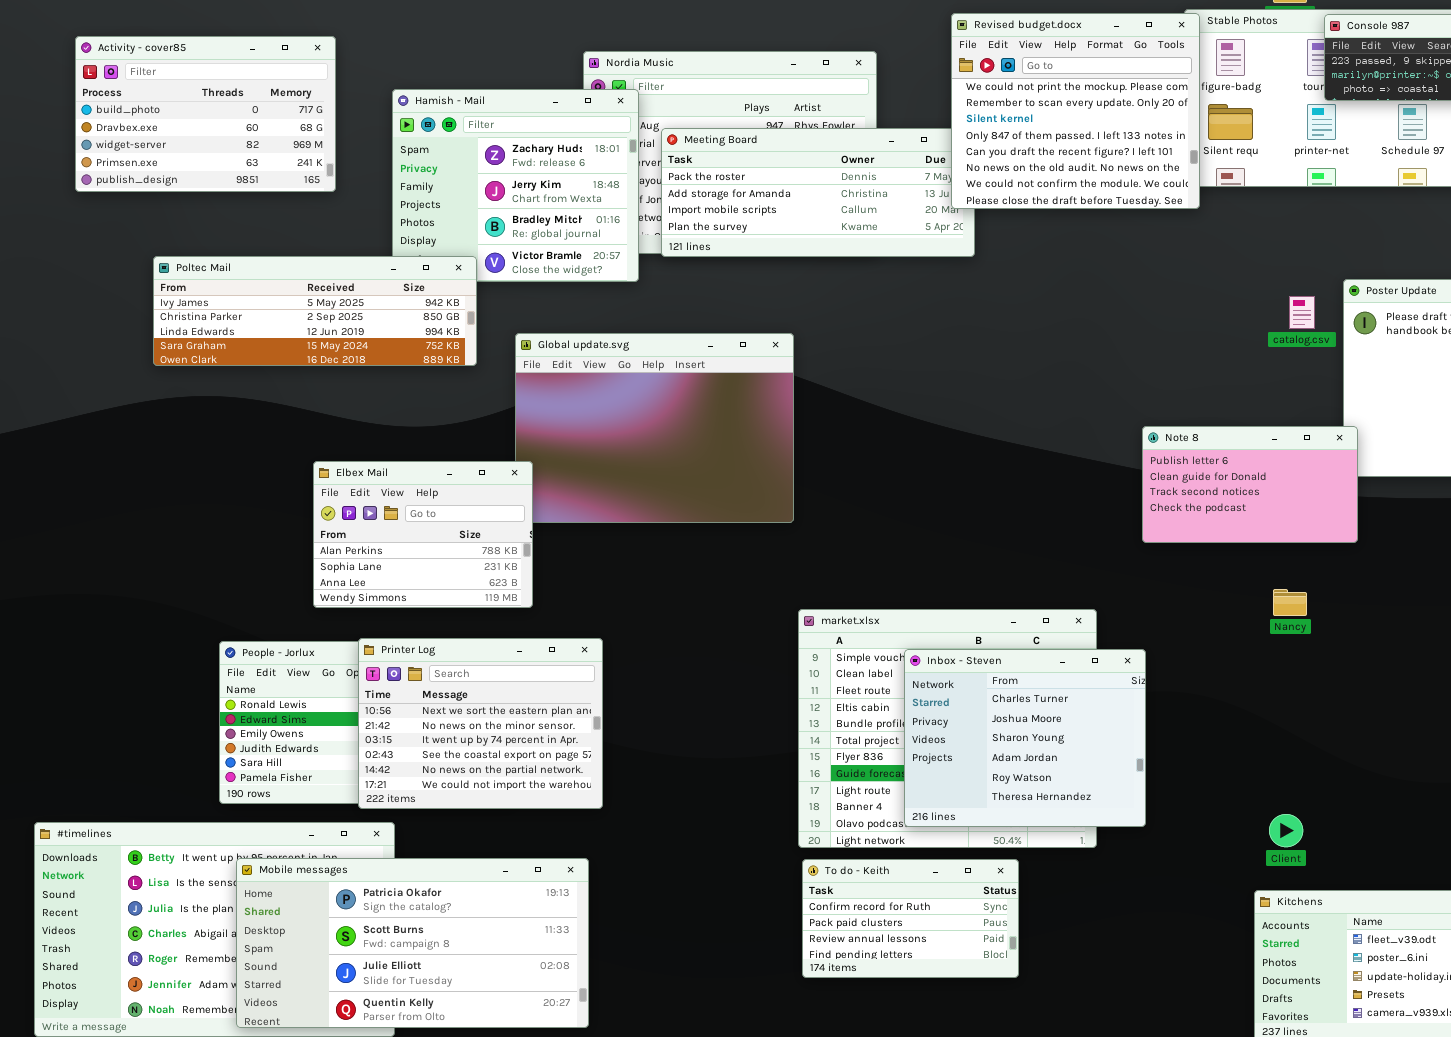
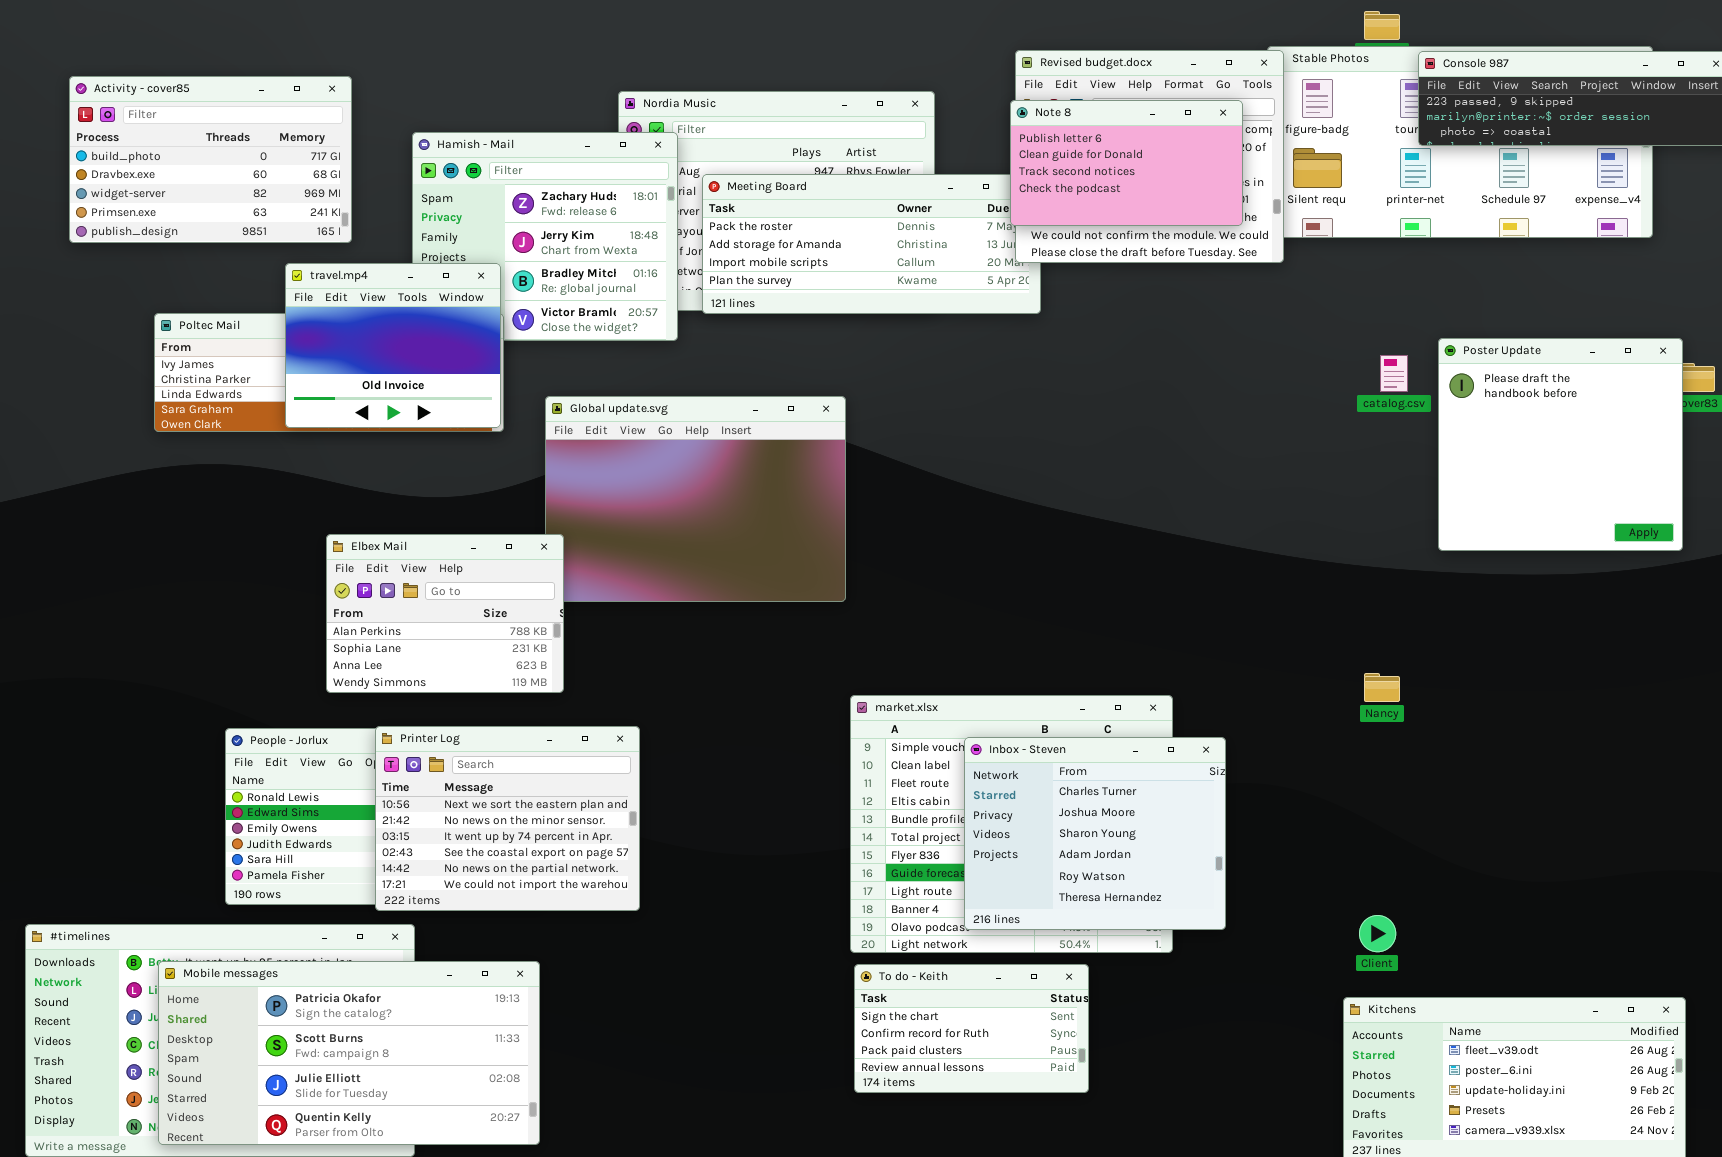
travel.mp4: none -> [285,263,501,428], opened
Note 8: [1142,426,1358,543] -> [1010,100,1243,226], moved
Mobile messages: [236,858,589,1028] -> [158,961,540,1145], moved
To do - Keith: [802,859,1019,978] -> [854,964,1089,1093], scrolled up 1 row

